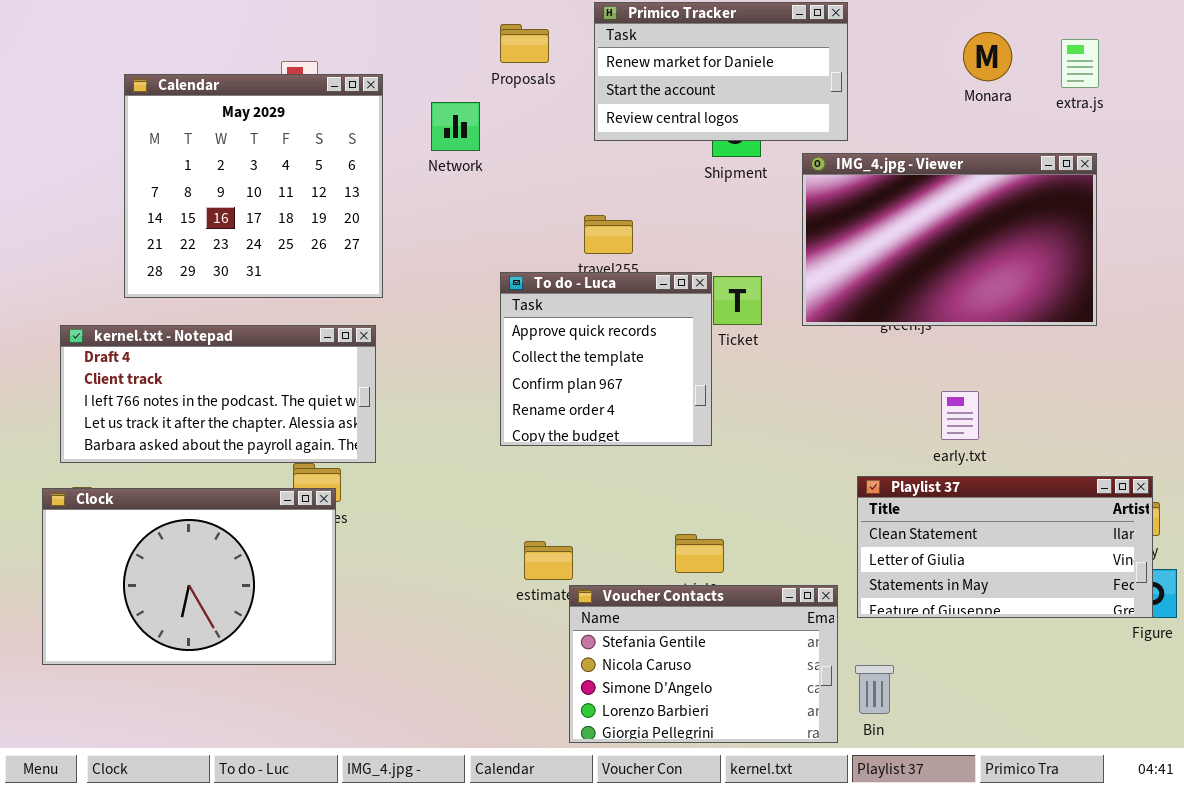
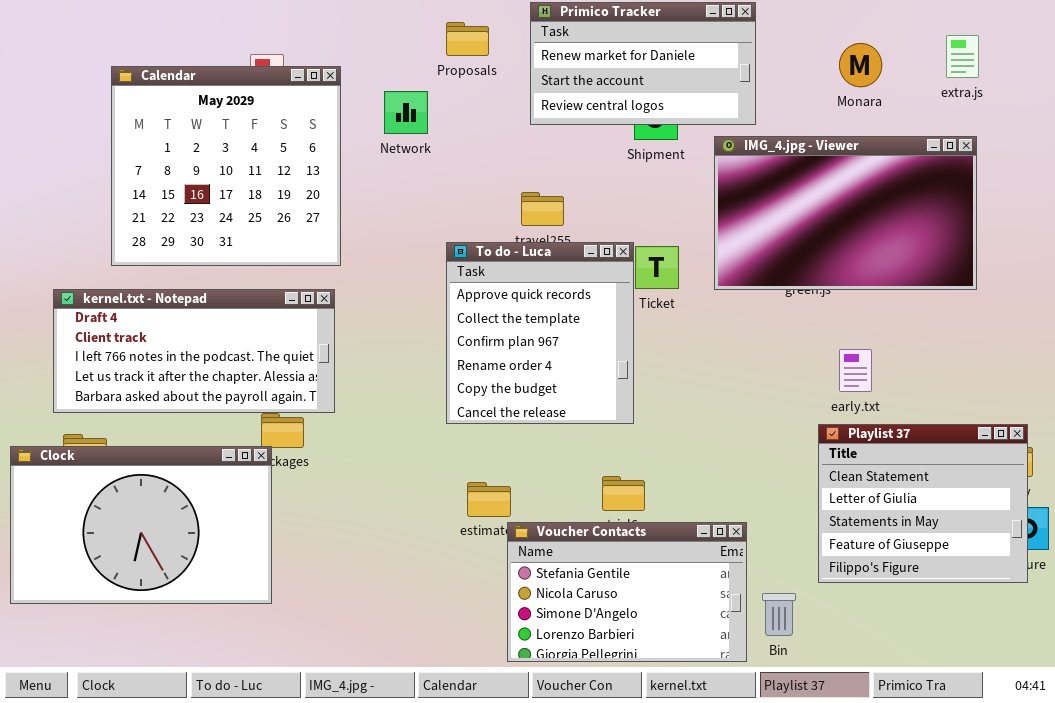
Monara: [963,32,1012,81] -> [839,43,882,87], moved
To do - Luca: [500,272,712,446] -> [446,242,634,424], resized
Playlist 37: [857,476,1153,618] -> [818,424,1028,583], resized
Clock: [42,488,336,665] -> [10,446,272,604], moved

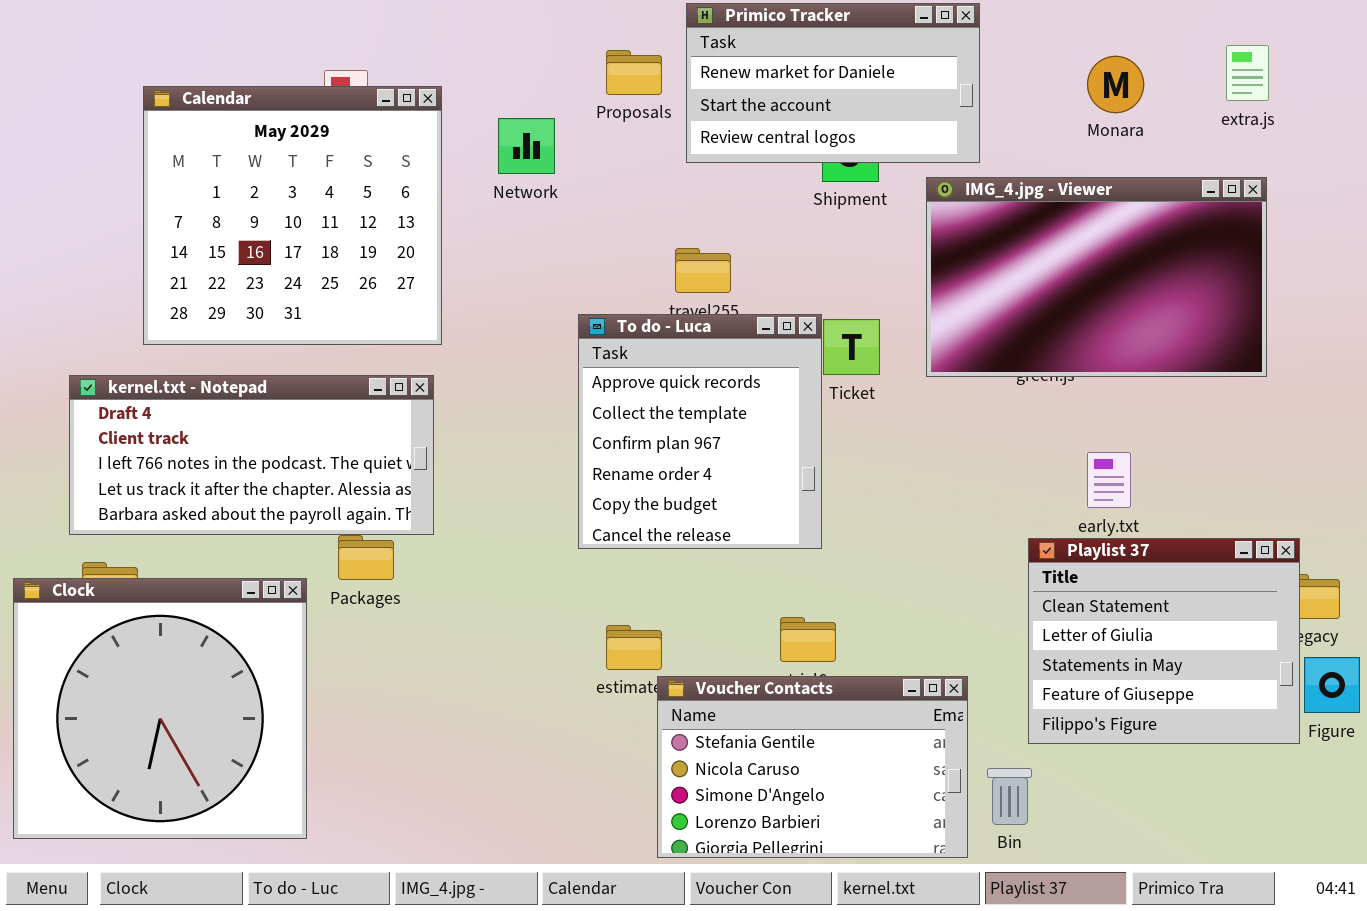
Proposals: [446,22,489,56] -> [606,50,662,95], moved
Playlist 37: [818,424,1028,583] -> [1028,538,1300,744], moved
Clock: [10,446,272,604] -> [13,578,307,839], resized

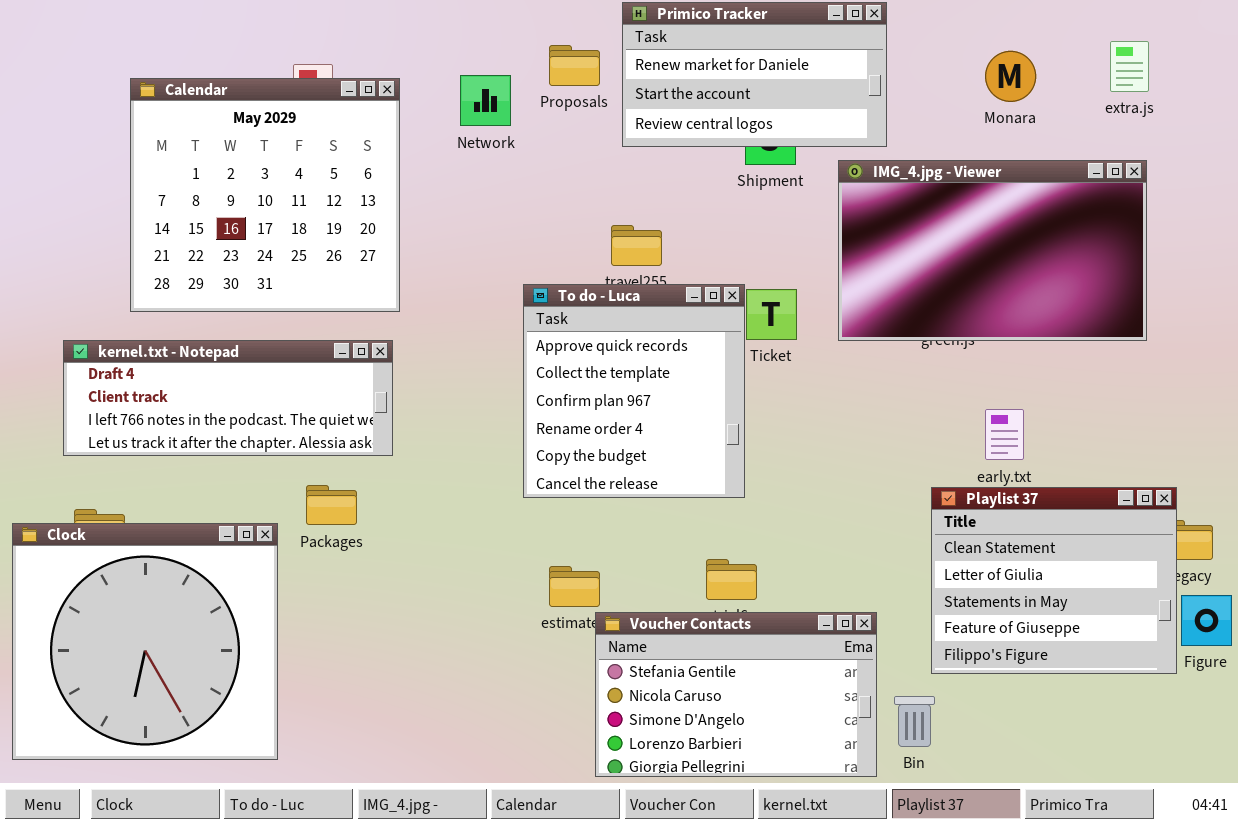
Network: [498,118,555,174] -> [460,75,511,126], moved
kernel.txt - Notepad: [69,375,434,535] -> [63,340,393,456], resized

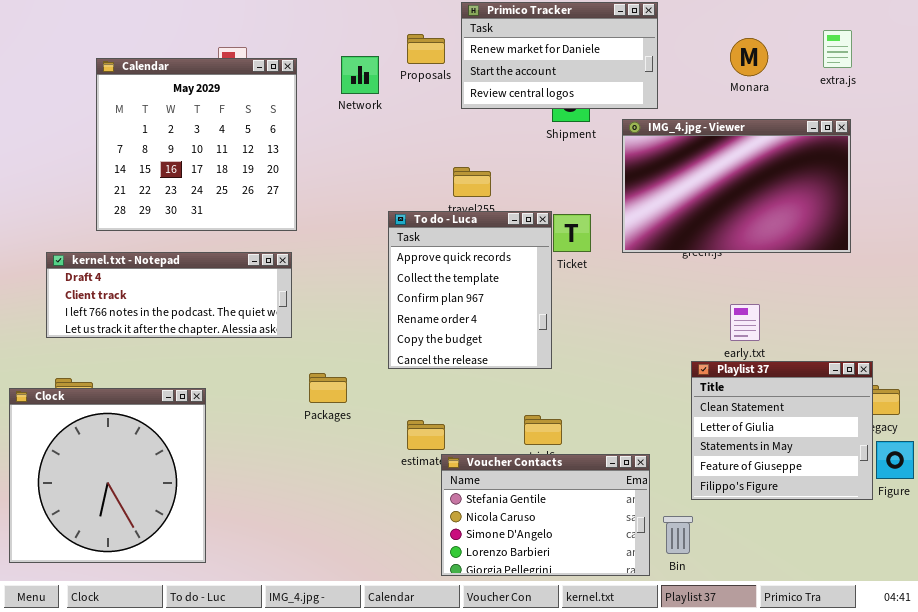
Packages: [306,485,357,525] -> [309,373,347,403], moved

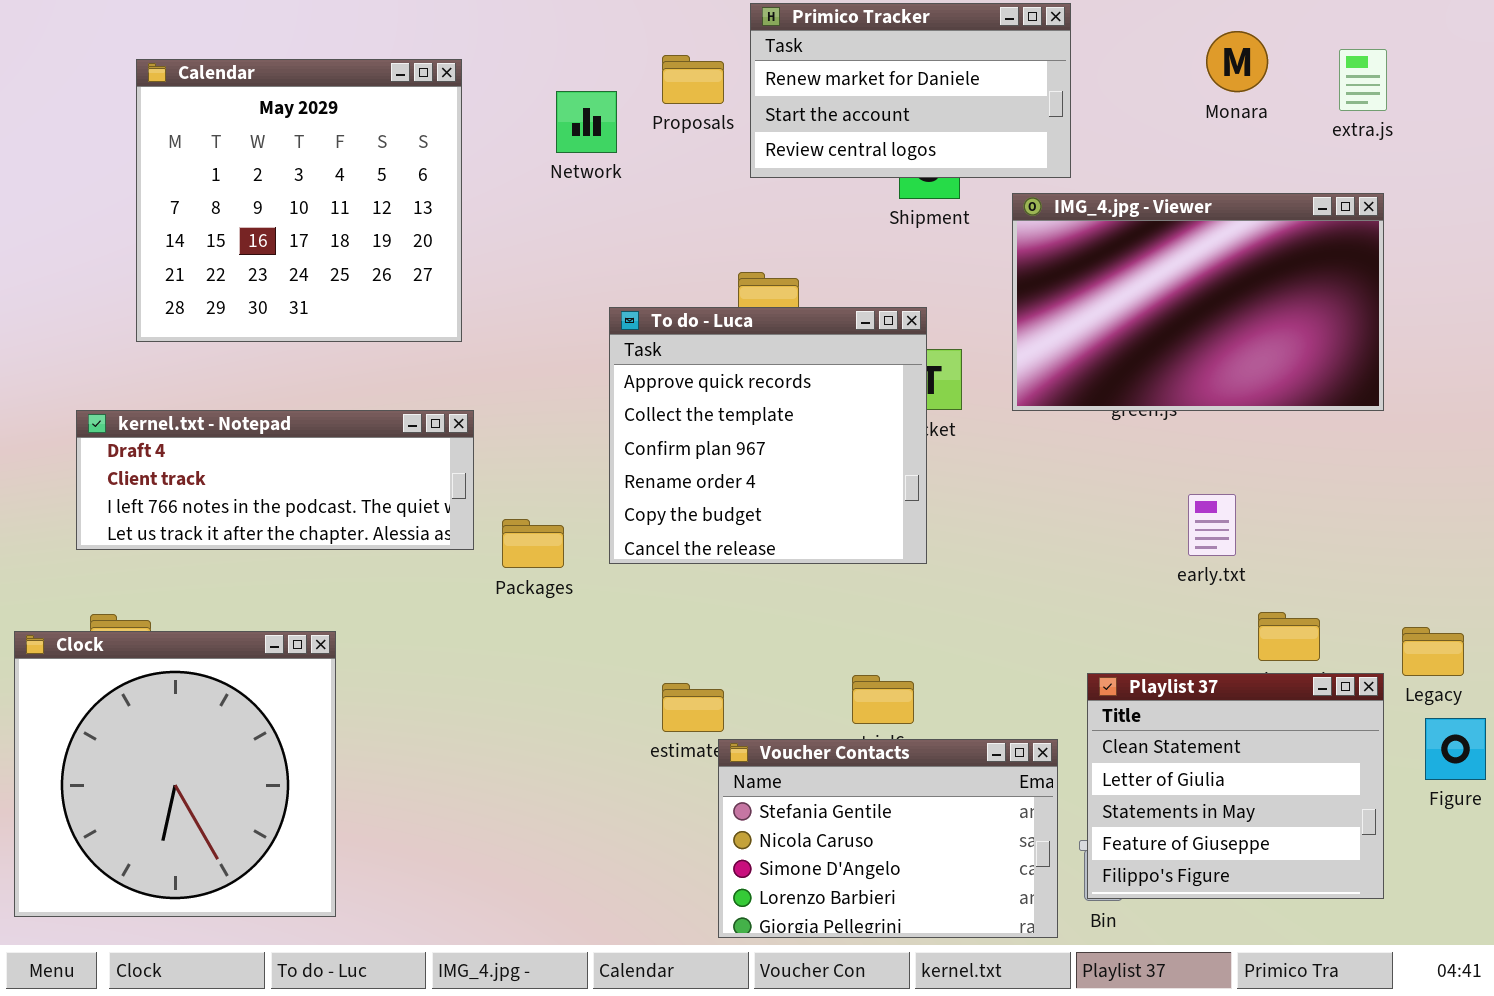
Monara: [730,38,768,76] -> [1206,31,1268,92], moved
Calendar: [96,58,297,231] -> [136,59,462,342], moved
To do - Luca: [388,211,552,369] -> [609,307,927,564], moved, resized
Playlist 37: [691,361,873,500] -> [1087,673,1384,899], moved
Packages: [309,373,347,403] -> [502,519,564,568], moved

